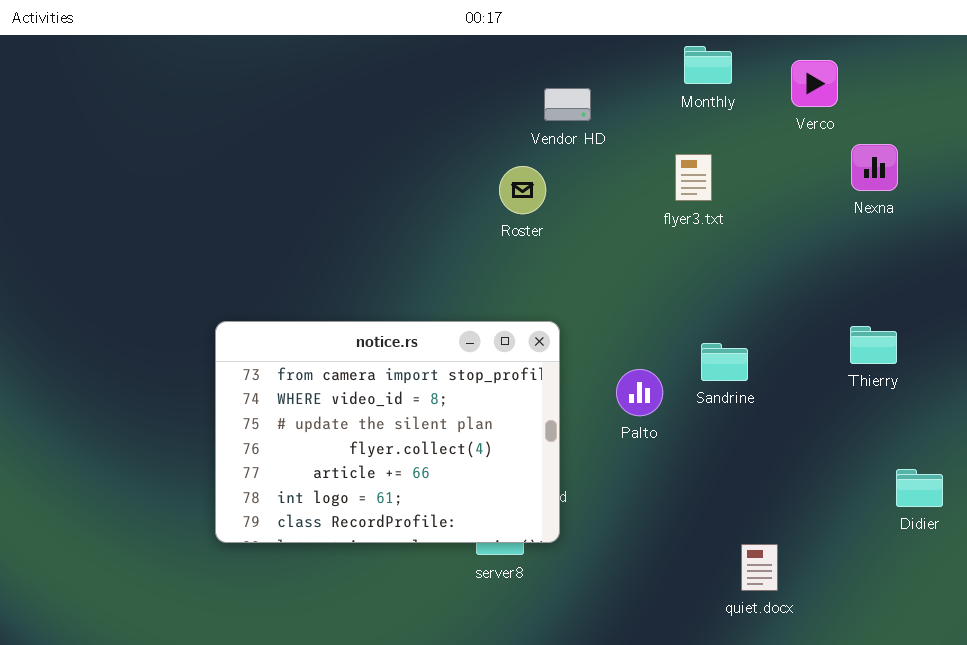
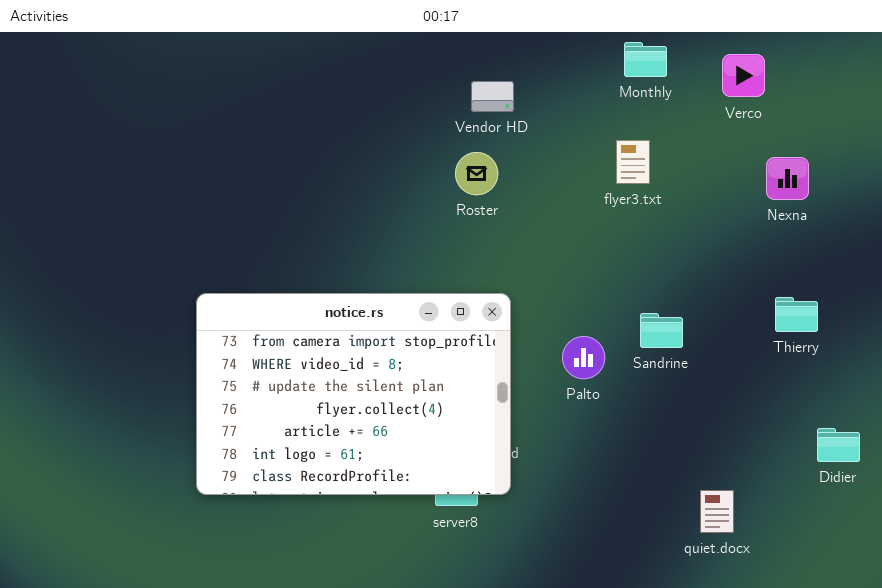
Vendor HD: [544,88,591,121] -> [471,81,514,112], moved
Nexna: [851,144,898,191] -> [766,157,809,200], moved
quiet.docx: [741,544,778,591] -> [700,490,734,533], moved

